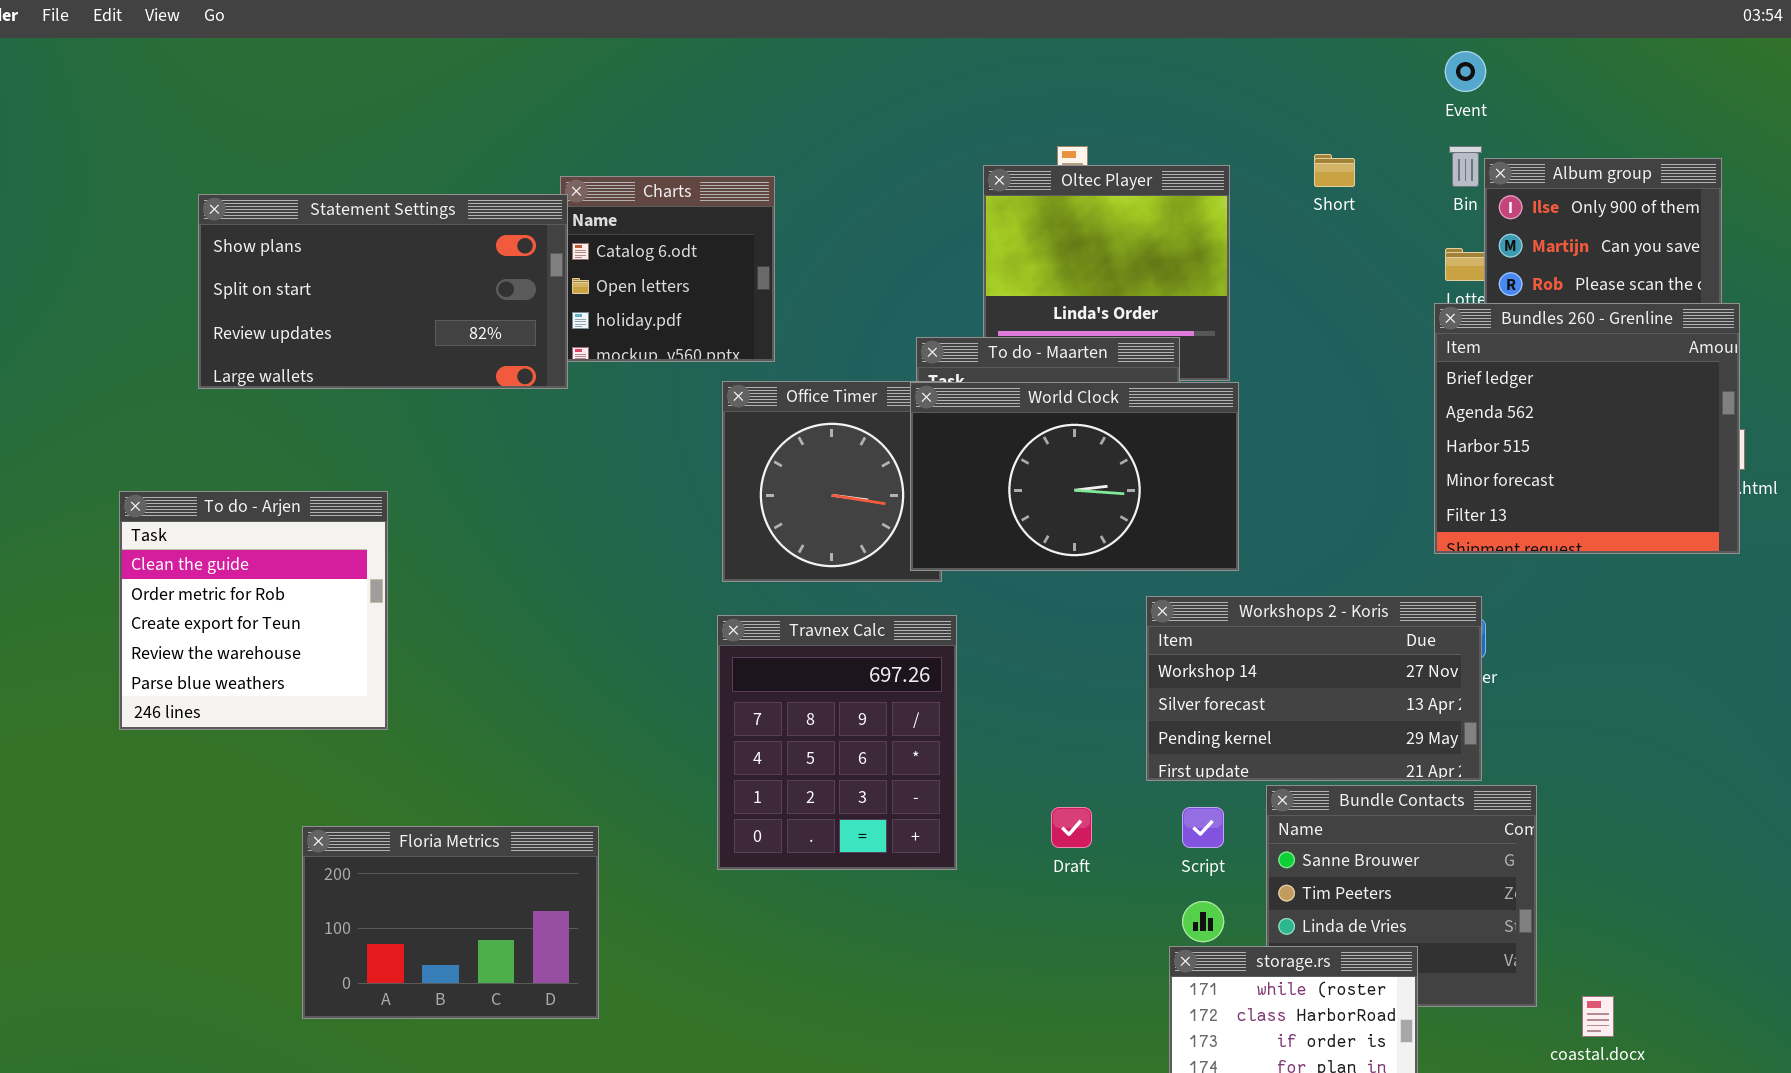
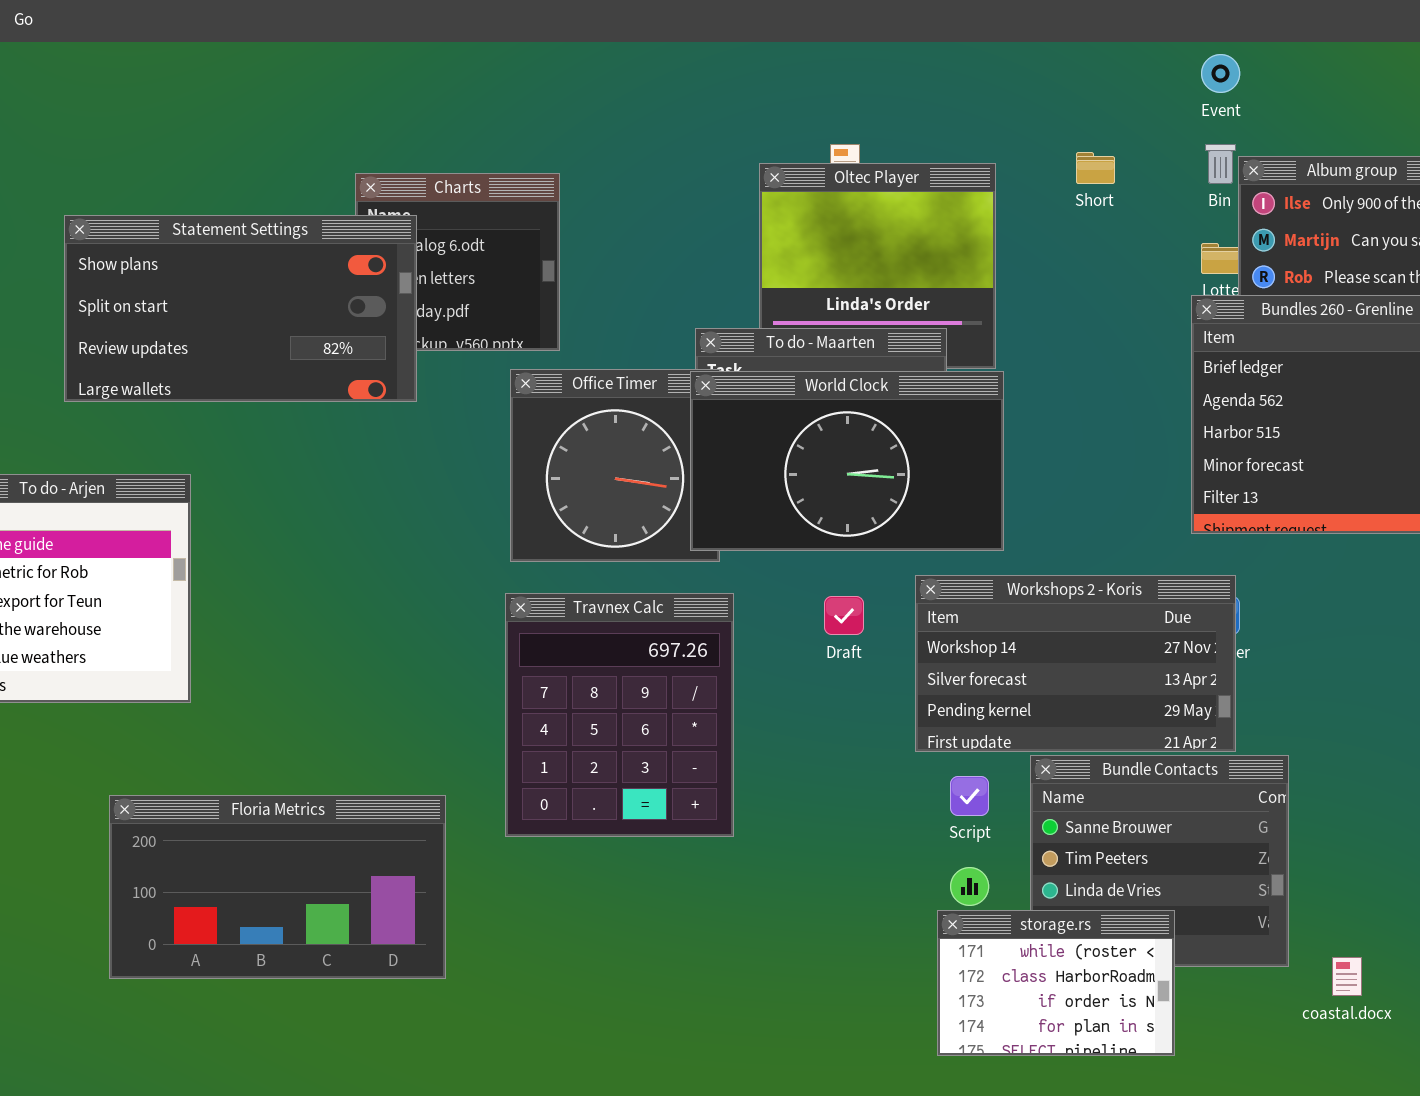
Statement Settings: [198,194,568,389] -> [64,215,417,402], moved
Draft: [1051,807,1092,848] -> [824,596,864,635], moved
Floria Metrics: [302,826,599,1019] -> [109,795,446,979], resized

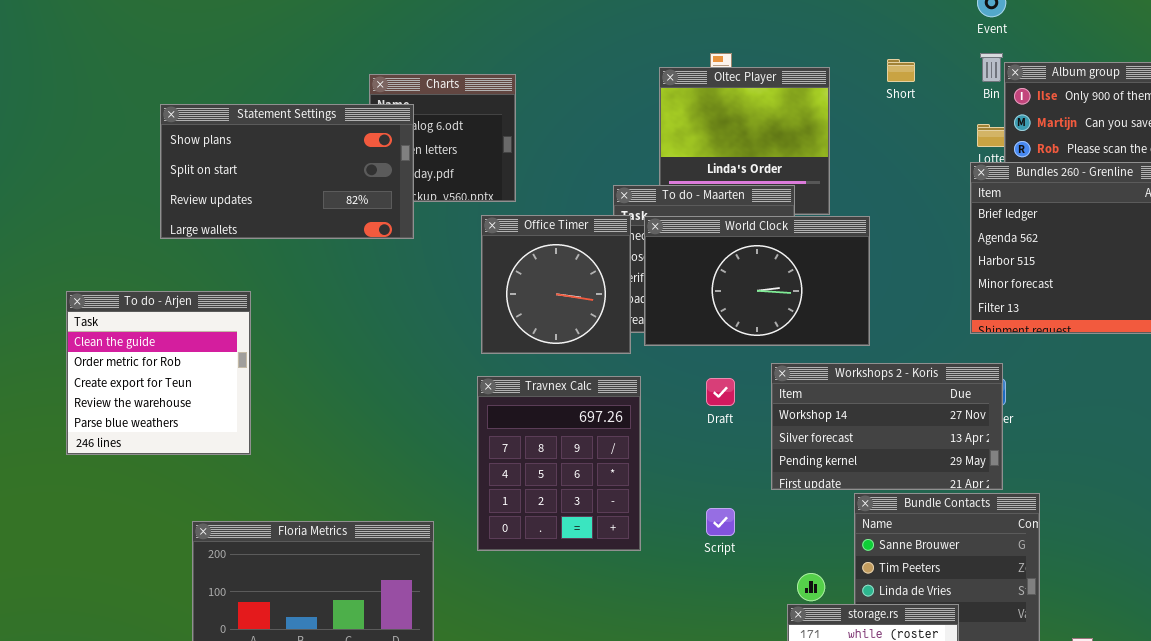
World Clock: [690,371,1004,551] -> [644,216,870,346], moved
Script: [950,776,989,816] -> [706,508,735,536], moved

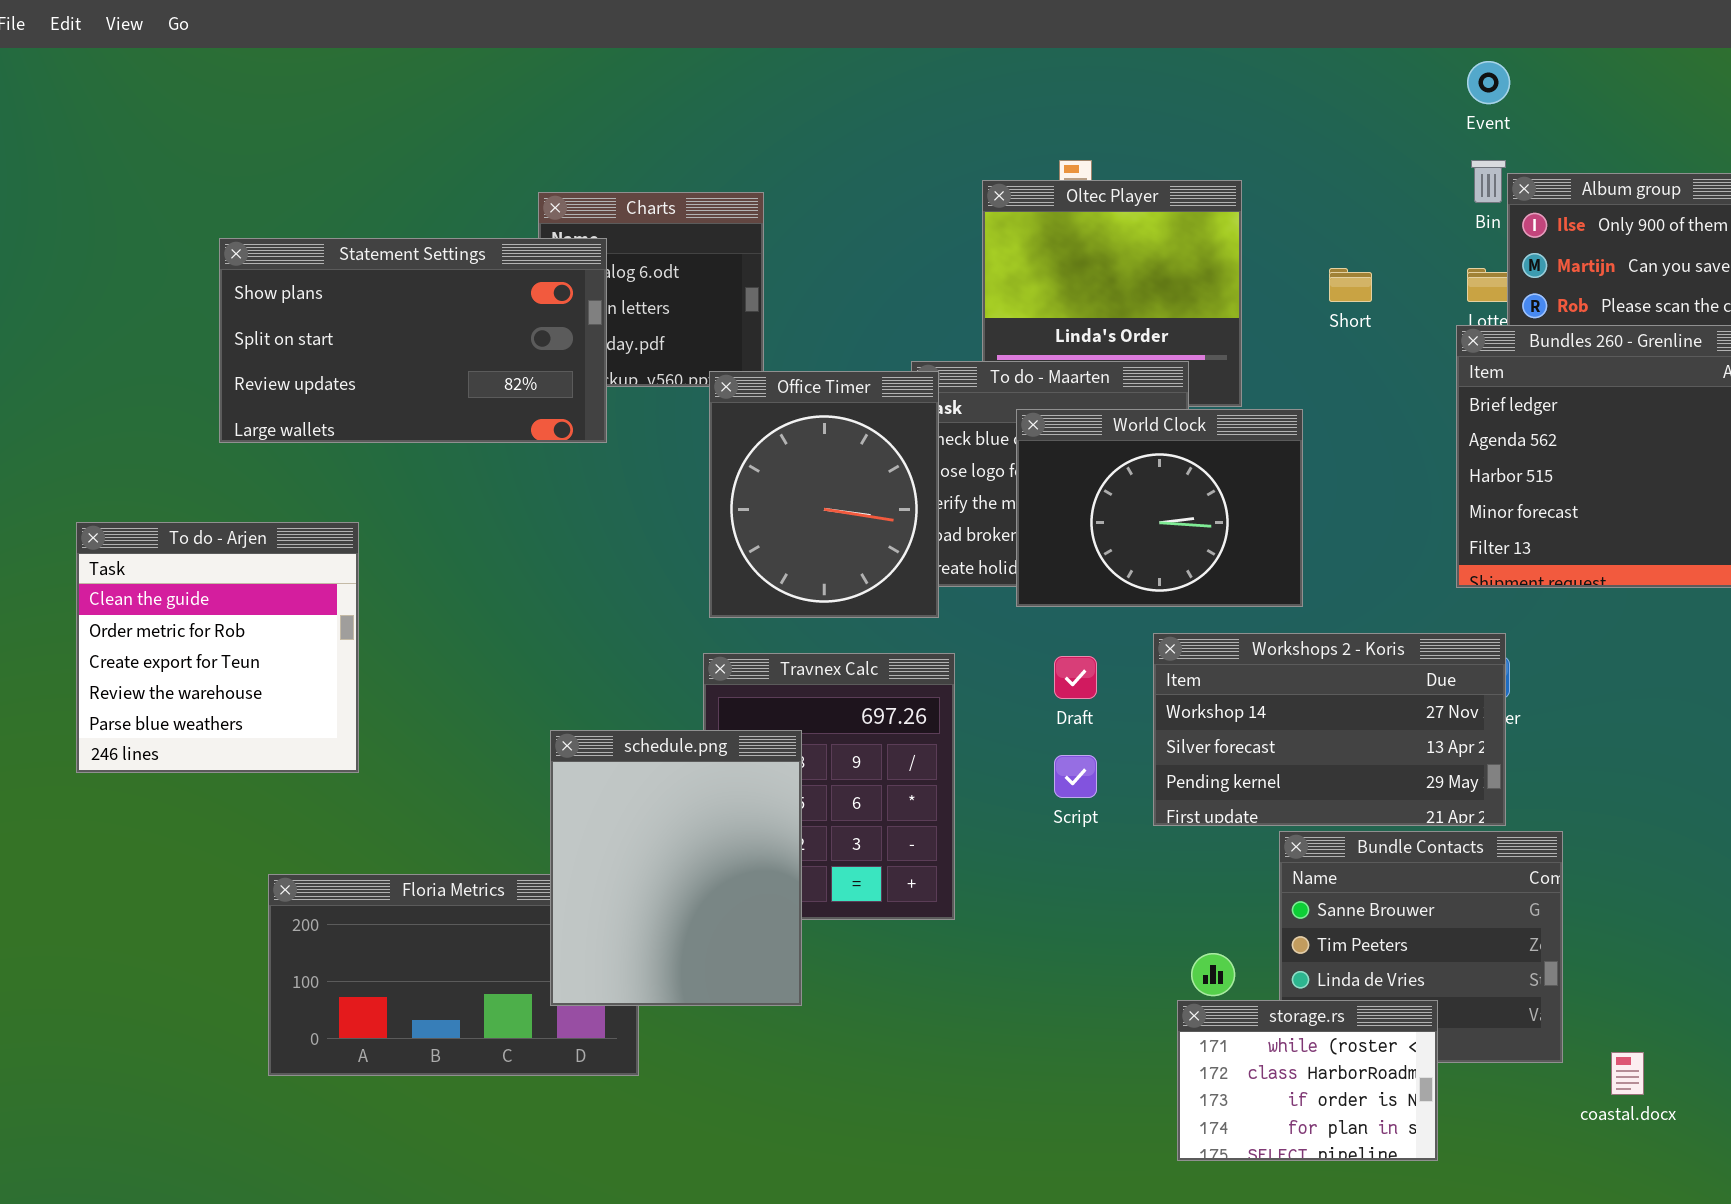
Short: [887,59,915,82] -> [1329,268,1372,302], moved
Office Timer: [481,215,631,354] -> [709,371,939,618], resized
World Clock: [644,216,870,346] -> [1016,409,1303,607], resized
schedule.png: none -> [550,730,802,1006], opened
Script: [706,508,735,536] -> [1054,755,1097,798], moved

